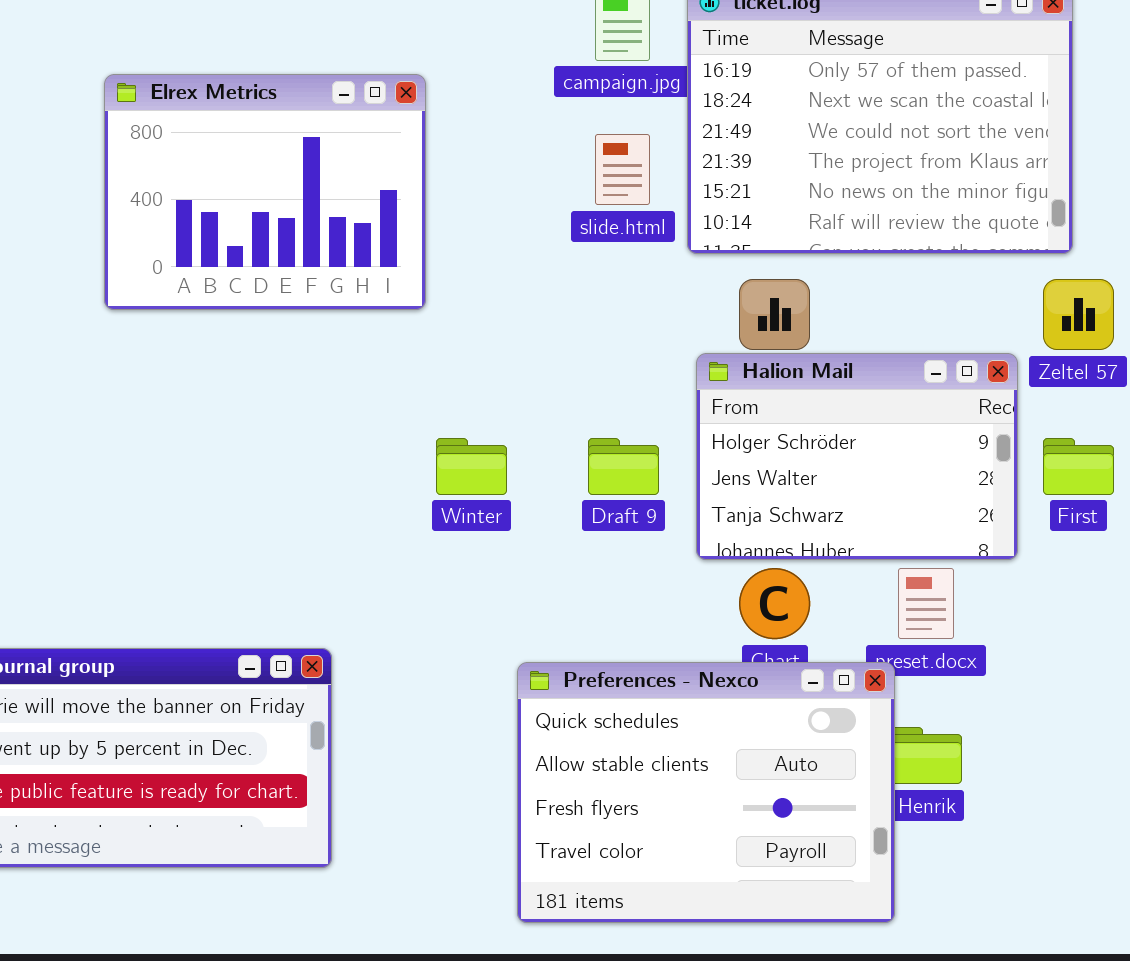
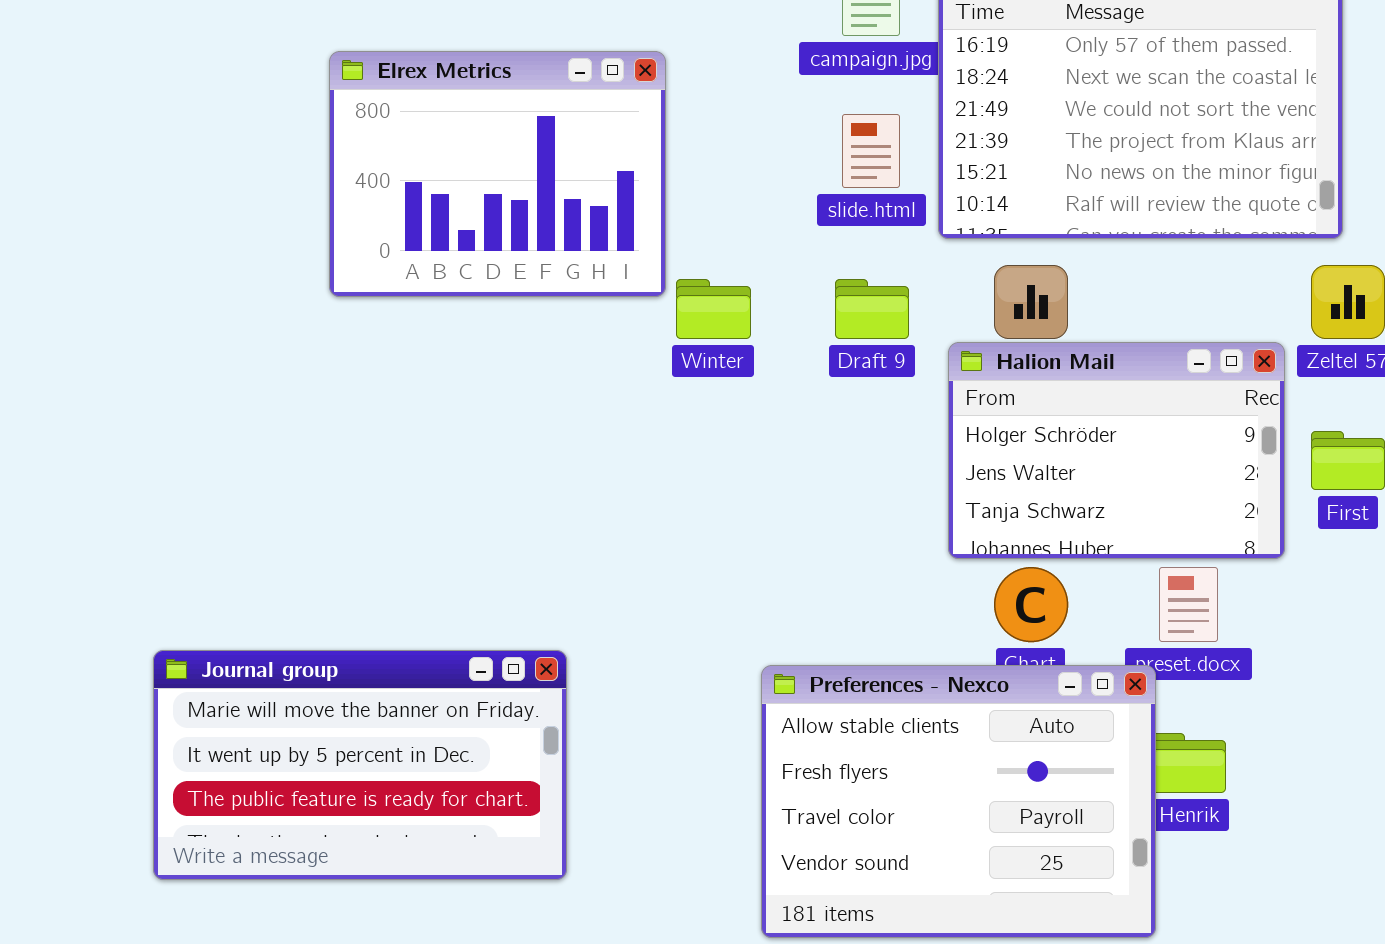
Winter: [436,438,507,495] -> [676,279,751,339], moved
Draft 9: [588,438,659,495] -> [835,279,909,339], moved
Preferences - Nexco: [517,662,895,923] -> [761,665,1156,938], scrolled down 1 row

